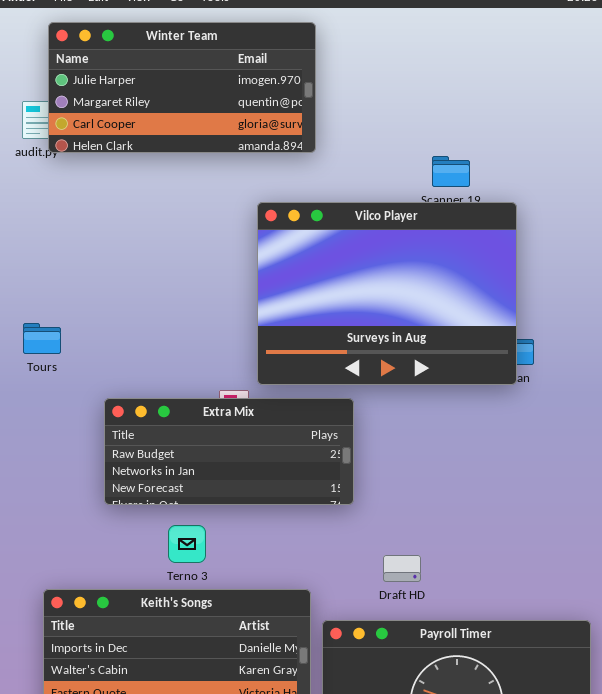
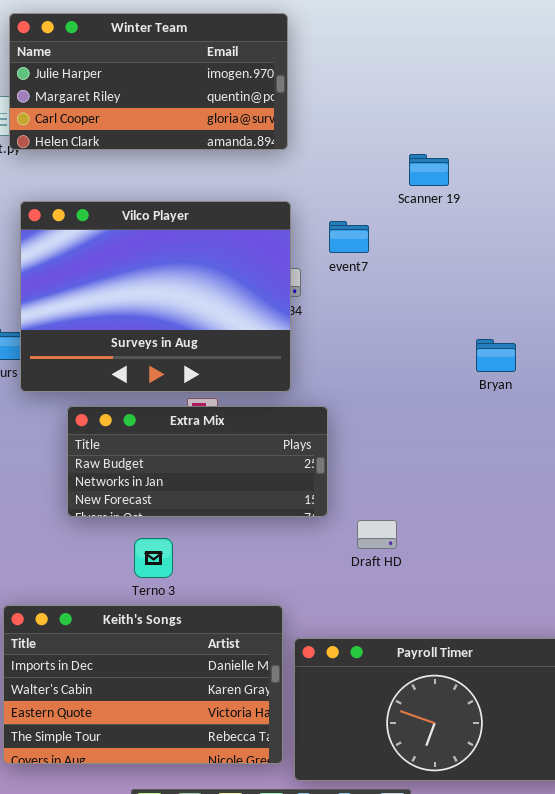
Vilco Player: [257,202,517,385] -> [20,201,291,392], moved
Draft HD: [383,555,421,582] -> [357,520,397,549], moved

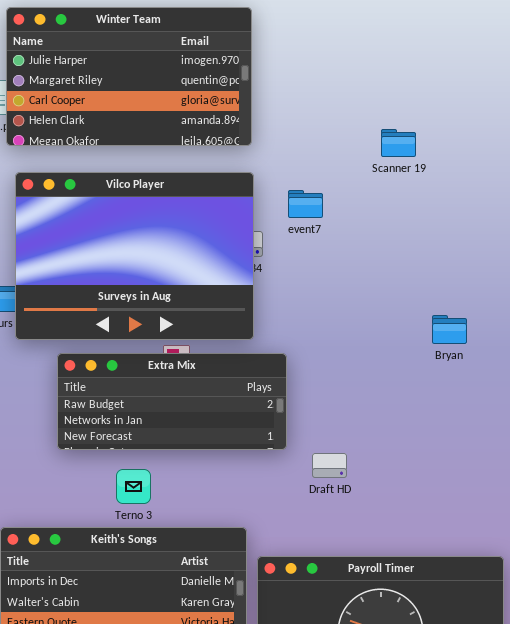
Winter Team: [9,13,288,150] -> [6,7,252,146], resized
Scanner 19: [409,154,449,186] -> [381,129,416,157], moved
Bryan: [476,339,516,372] -> [432,315,467,344], moved

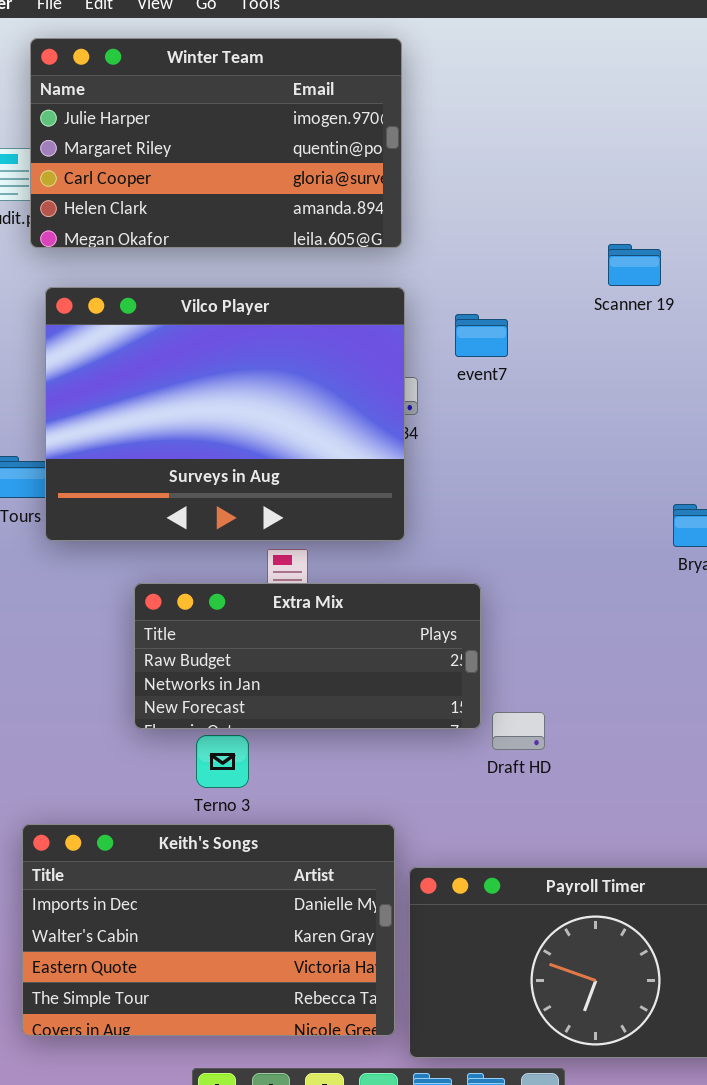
Scanner 19: [381,129,416,157] -> [608,244,661,286], moved
Extra Mix: [57,353,287,450] -> [134,583,481,729], moved

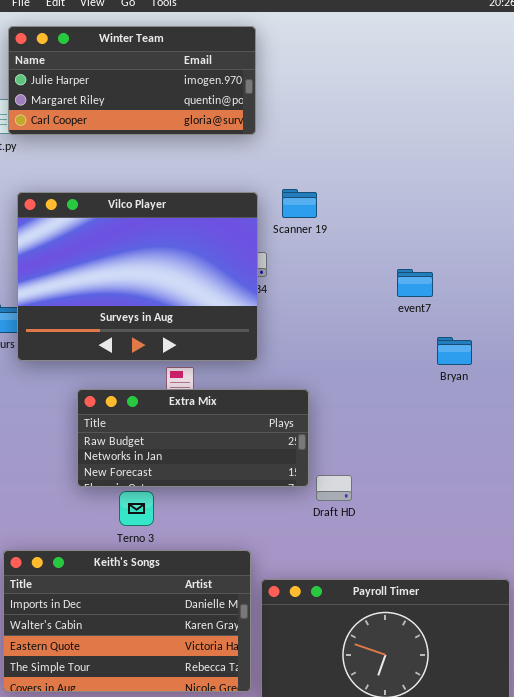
Winter Team: [30,38,402,248] -> [8,26,256,135], resized
Scanner 19: [608,244,661,286] -> [282,189,317,218], moved
event7: [455,314,508,357] -> [397,269,433,297], moved

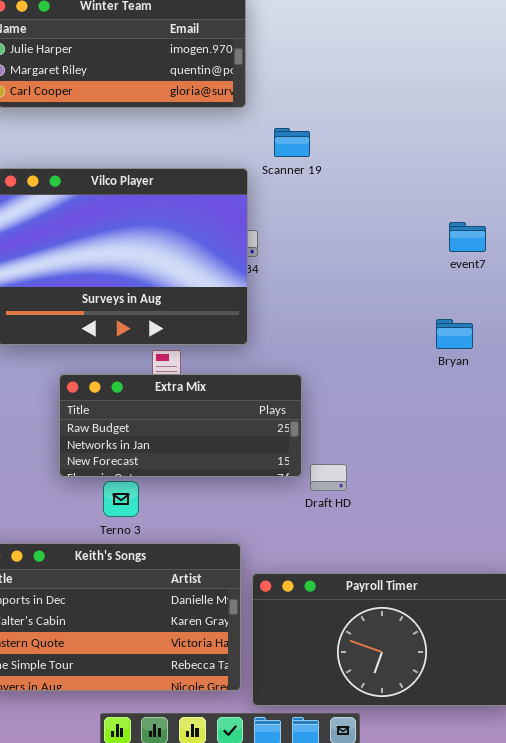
Scanner 19: [282,189,317,218] -> [274,128,310,157], moved
event7: [397,269,433,297] -> [449,222,486,252], moved

